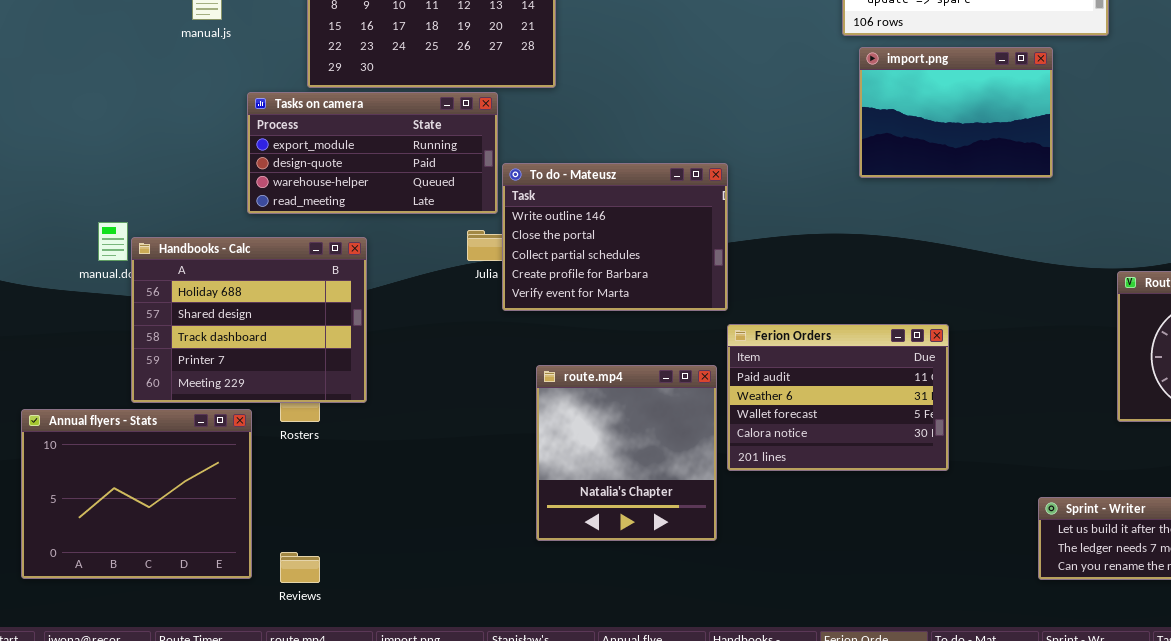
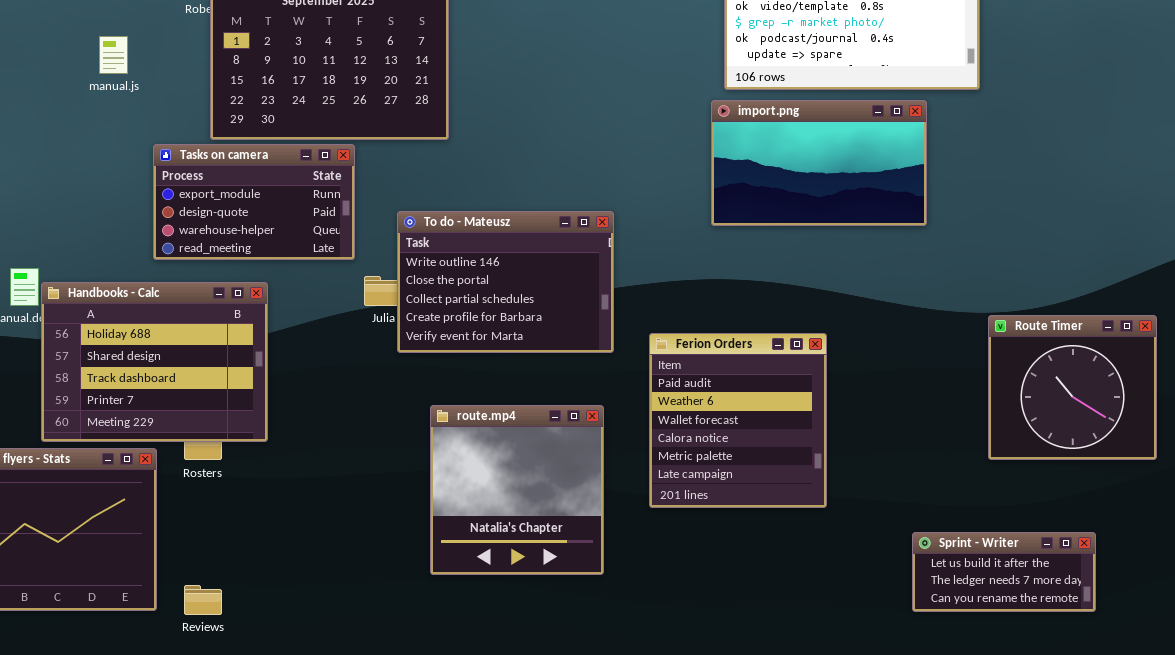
import.png: [859,47,1053,178] -> [711,100,927,226], resized
Tasks on camera: [247,92,498,214] -> [153,144,355,260], resized
Ferion Orders: [727,324,949,471] -> [649,333,827,508], resized

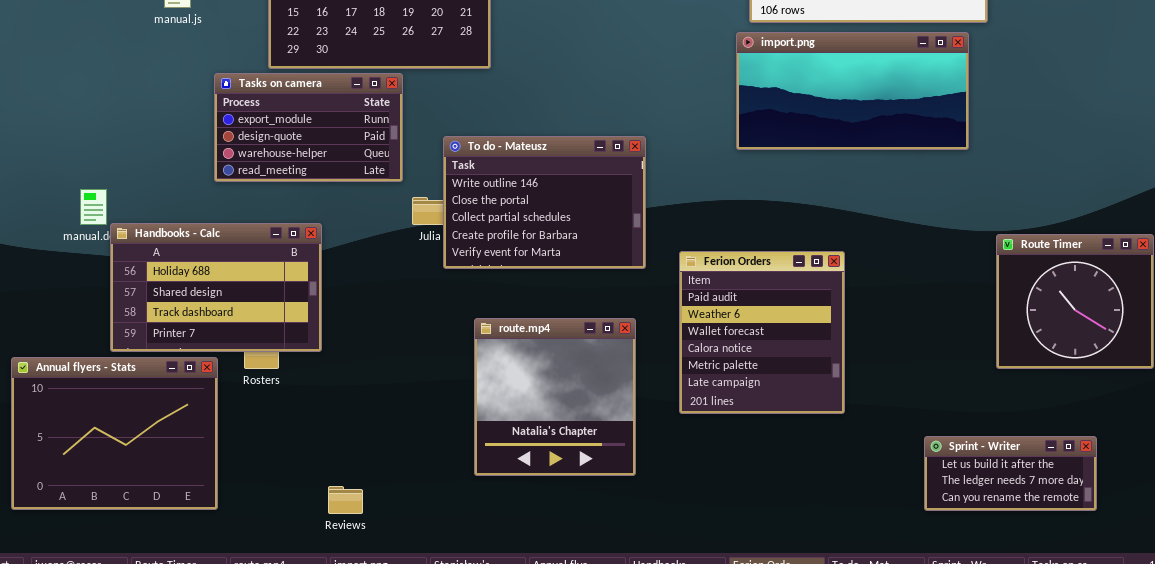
import.png: [711,100,927,226] -> [736,32,969,150], resized
Handbooks - Calc: [41,282,268,442] -> [110,223,322,352], resized
Reviews: [184,585,222,615] -> [328,486,363,514], moved

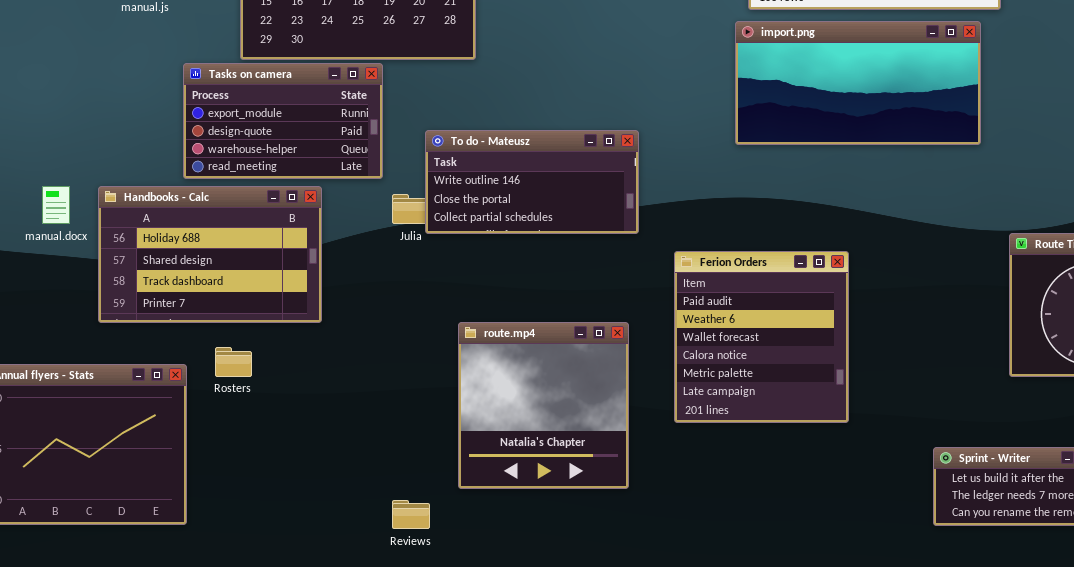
To do - Mateusz: [443,136,646,269] -> [425,130,639,234], resized
Handbooks - Calc: [110,223,322,352] -> [98,186,322,323], moved
Reviews: [328,486,363,514] -> [392,500,430,529], moved

